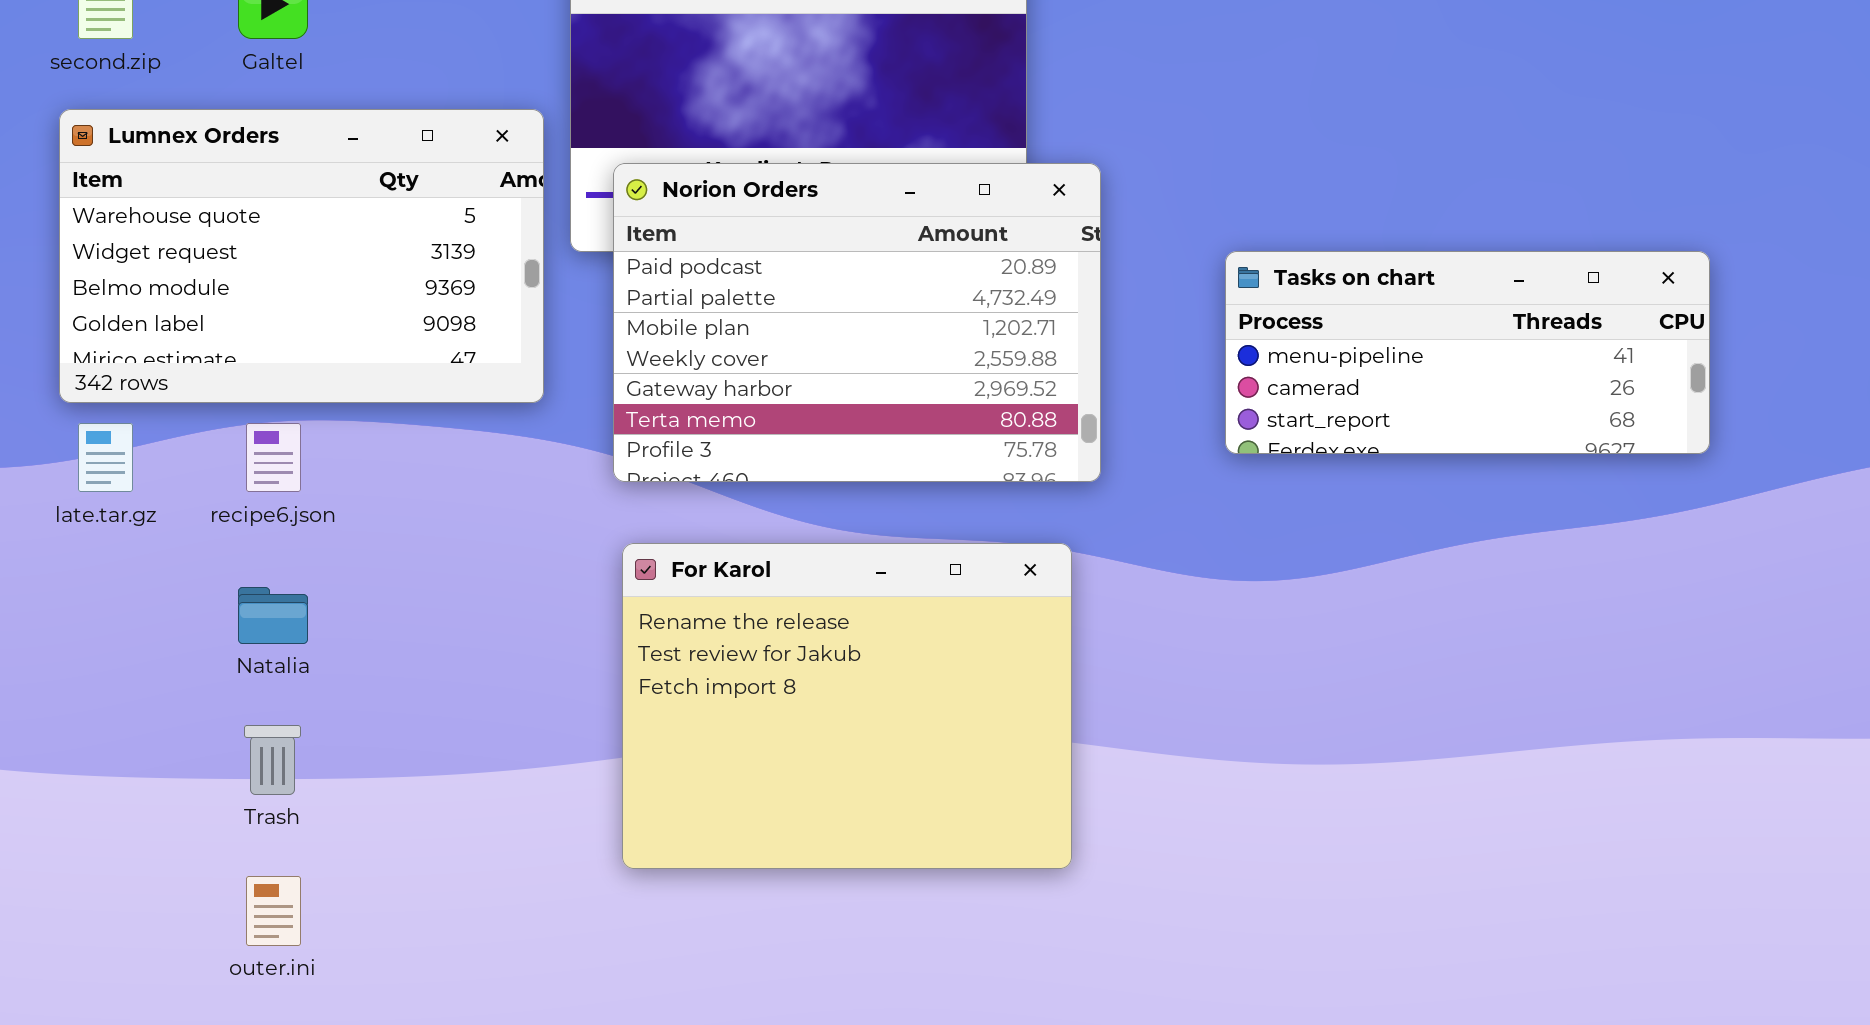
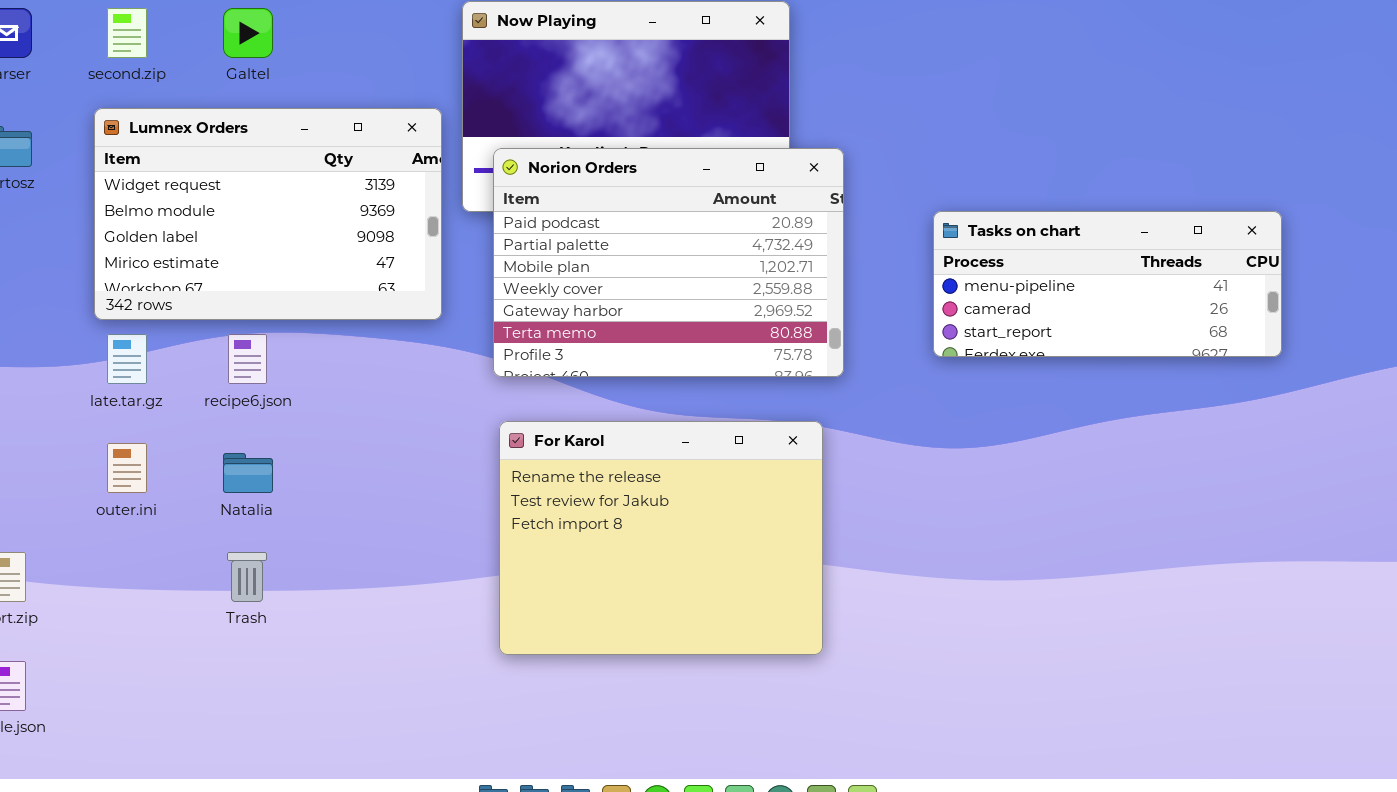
Lumnex Orders: [59,109,544,403] -> [94,108,442,320], scrolled down 1 row
outer.ini: [246,876,301,946] -> [107,443,147,493], moved

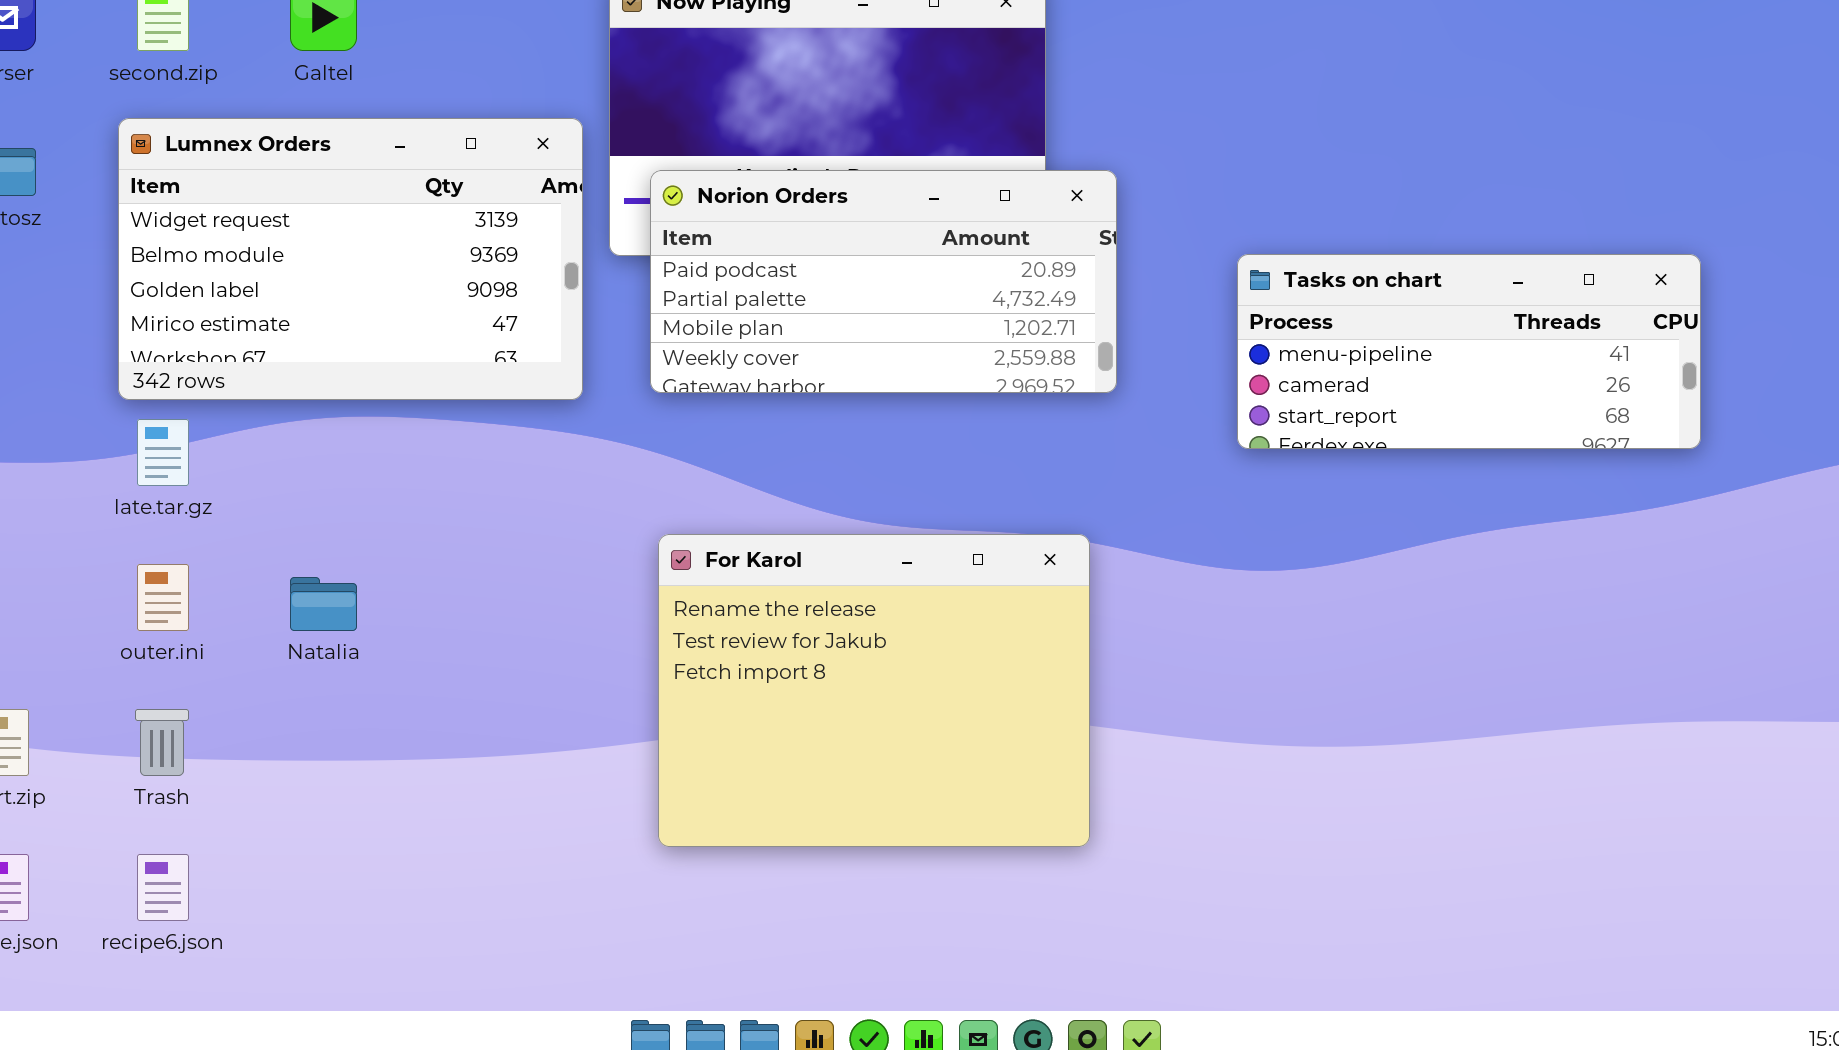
Norion Orders: [493,148,844,377] -> [650,170,1117,393], resized
recipe6.json: [228,334,267,384] -> [137,854,189,921], moved
Trash: [227,552,267,602] -> [135,709,189,776], moved

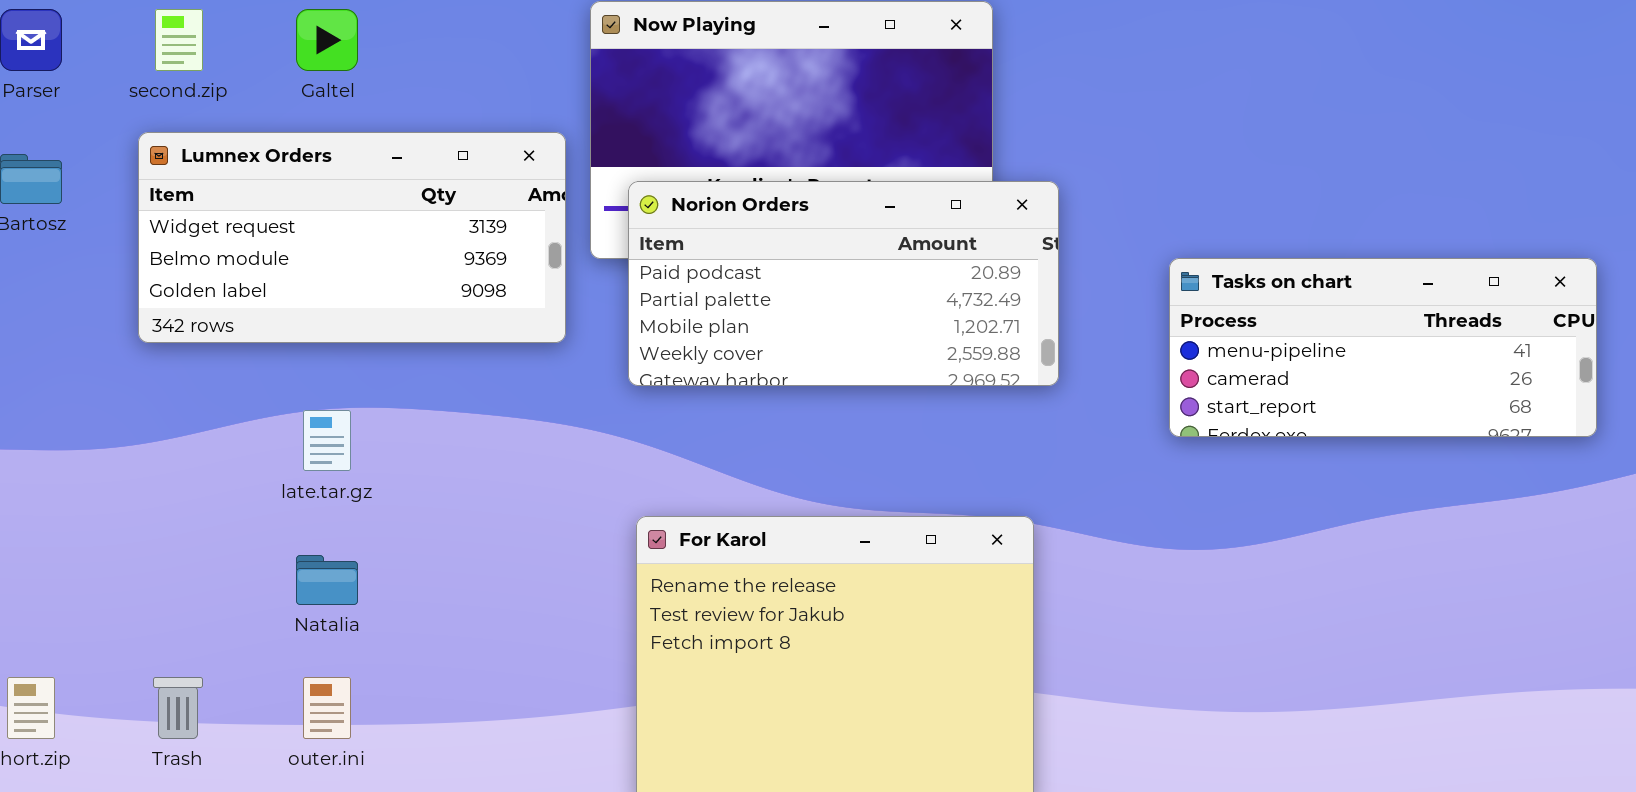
Lumnex Orders: [118,118,583,400] -> [138,132,566,343], resized
late.tar.gz: [137,419,189,486] -> [303,410,351,471], moved
outer.ini: [137,564,189,631] -> [303,677,351,739], moved

